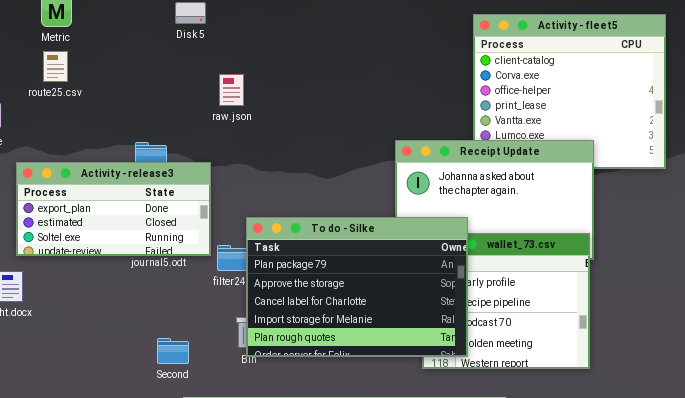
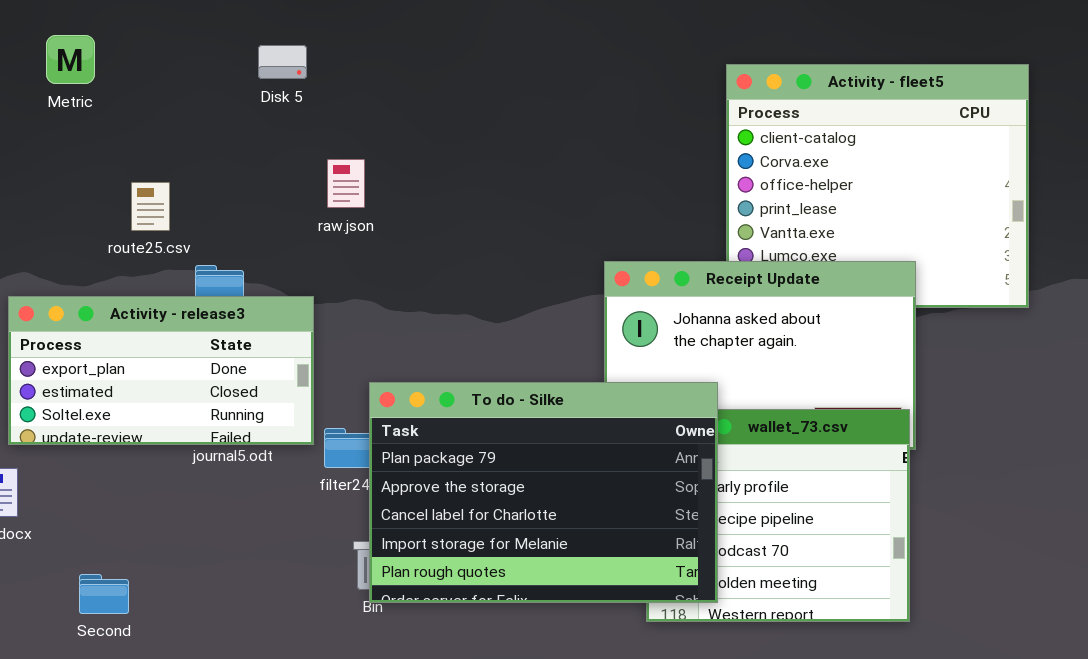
route25.csv: [43,51,68,82] -> [131,182,170,231], moved
Second: [157,338,189,364] -> [79,574,129,614], moved

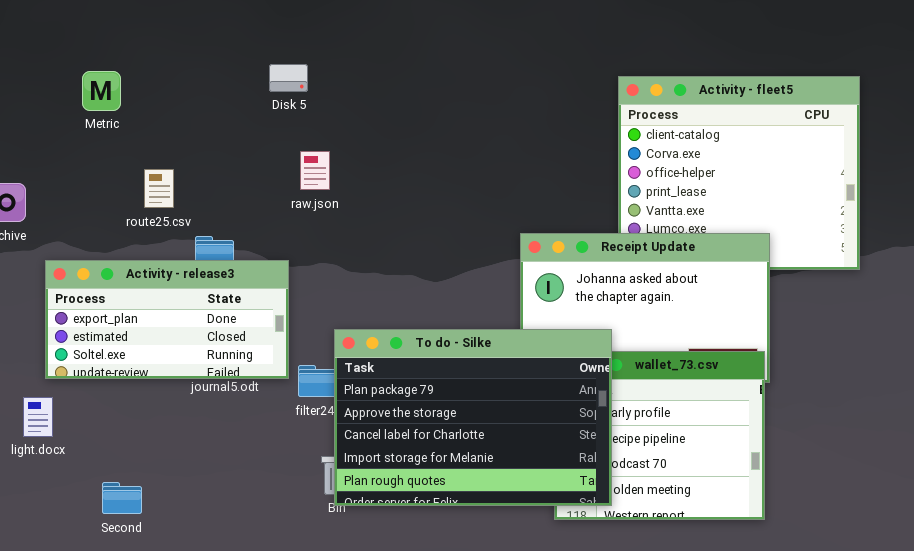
Metric: [46,35,95,84] -> [82,71,121,111], moved
Disk 5: [258,45,307,79] -> [269,64,308,92], moved

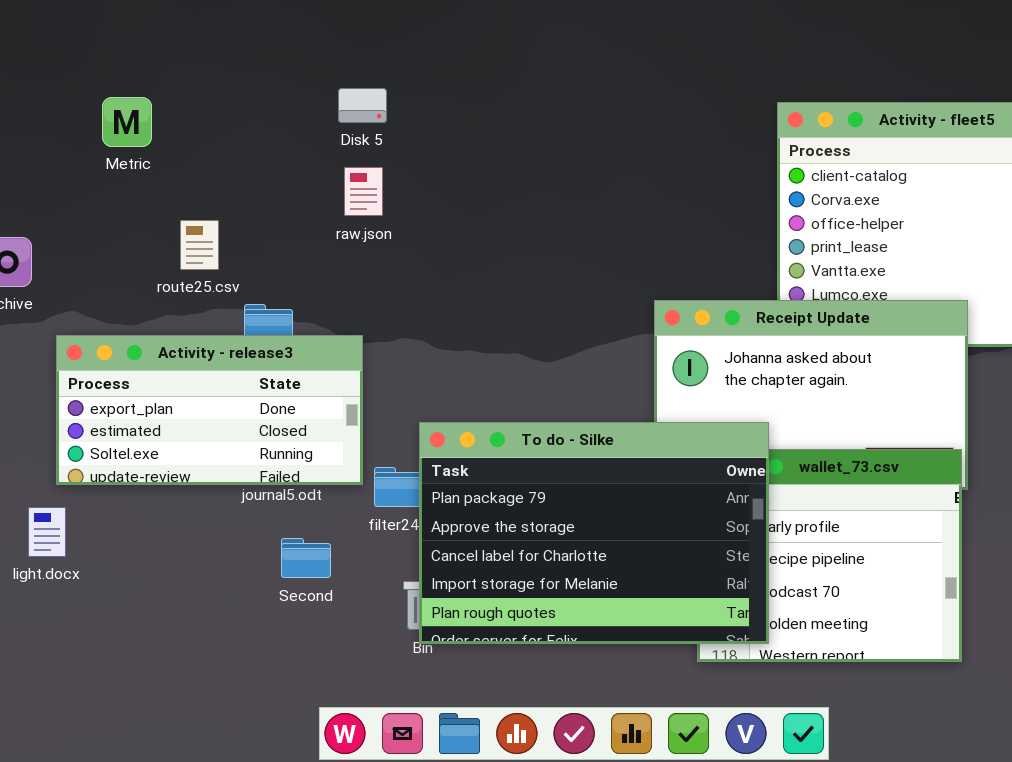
raw.json: [300,151,330,190] -> [344,167,383,216], moved
Second: [102,482,142,514] -> [281,538,331,578], moved

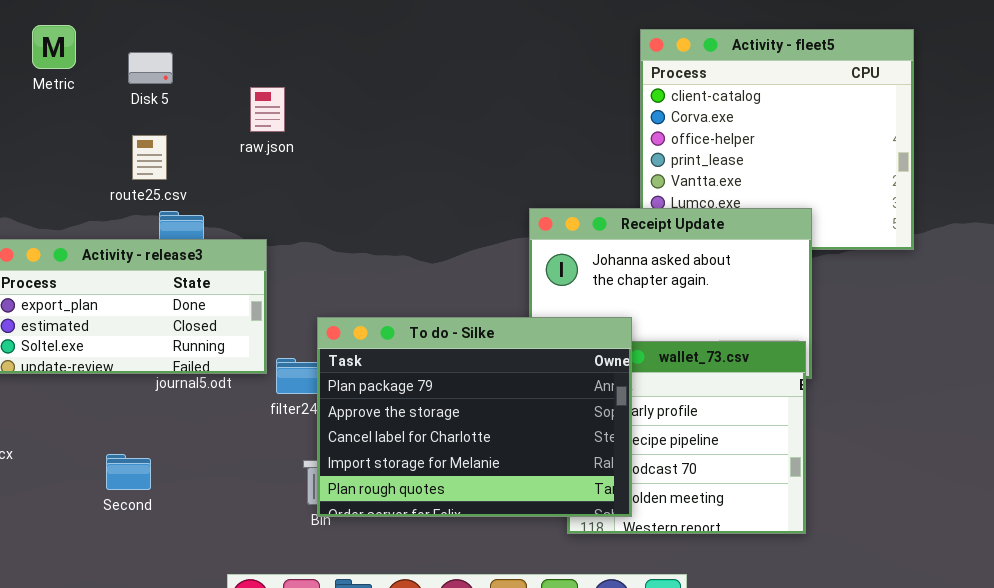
Disk 5: [338,88,387,123] -> [128,52,173,84], moved
route25.csv: [180,220,219,270] -> [132,135,167,180], moved
Second: [281,538,331,578] -> [106,454,151,490], moved

